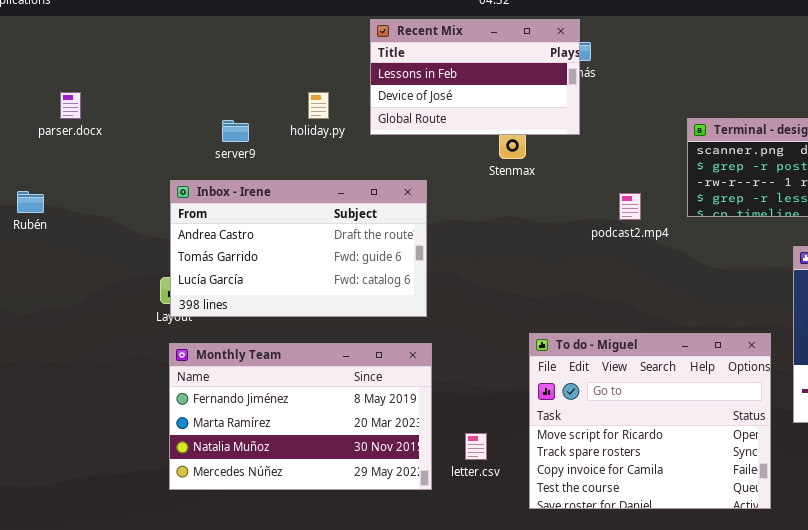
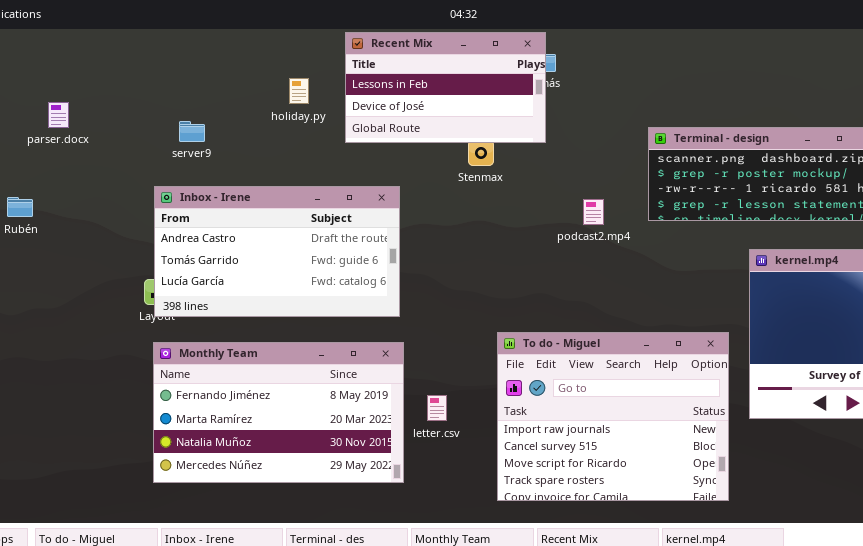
holiday.py: [308,92,329,119] -> [289,78,309,104], moved
server9: [222,120,249,142] -> [179,121,205,142], moved
To do - Miguel: [529,333,771,509] -> [497,332,729,501], scrolled up 2 rows
letter.csv: [465,433,487,460] -> [427,395,447,421], moved

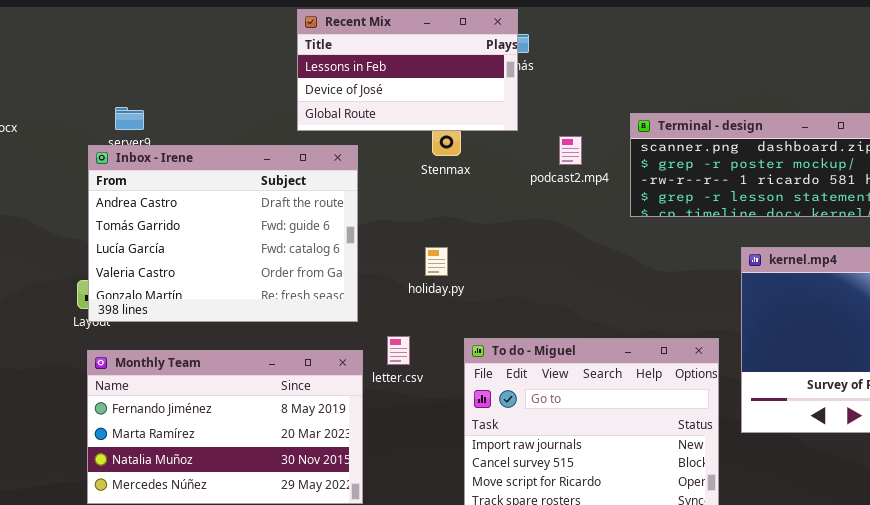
holiday.py: [289,78,309,104] -> [425,247,448,276], moved
Inbox - Irene: [154,186,400,317] -> [88,145,358,322], resized
podcast2.mp4: [583,199,604,225] -> [559,136,582,165], moved
letter.csv: [427,395,447,421] -> [387,336,410,365], moved

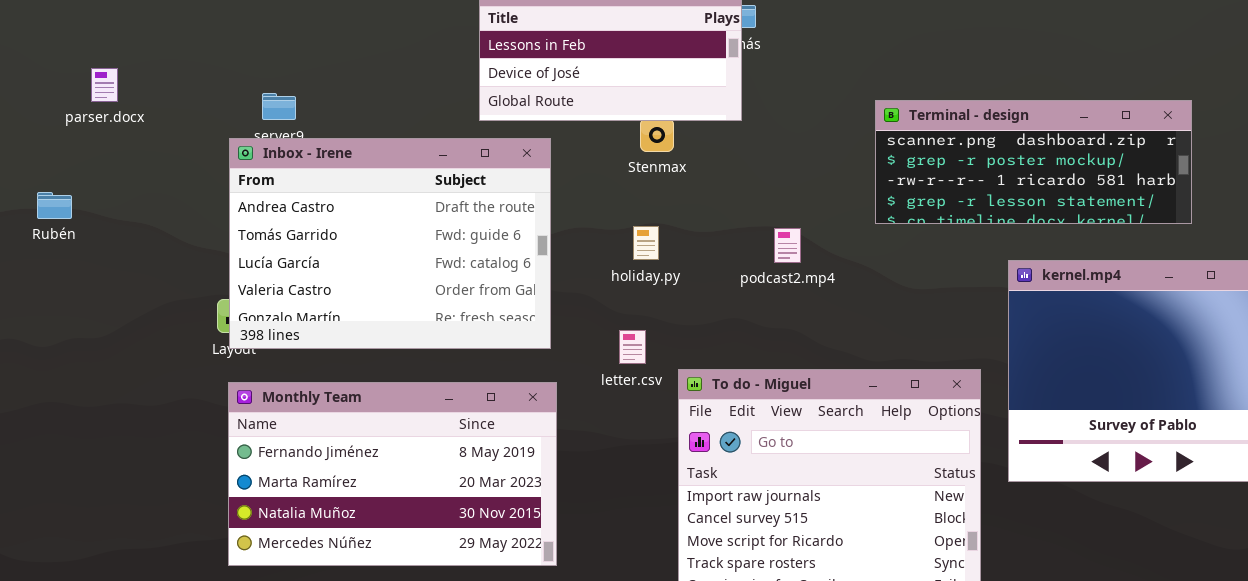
podcast2.mp4: [559,136,582,165] -> [774,228,801,263], moved
holiday.py: [425,247,448,276] -> [633,226,659,260], moved
letter.csv: [387,336,410,365] -> [619,330,646,364], moved

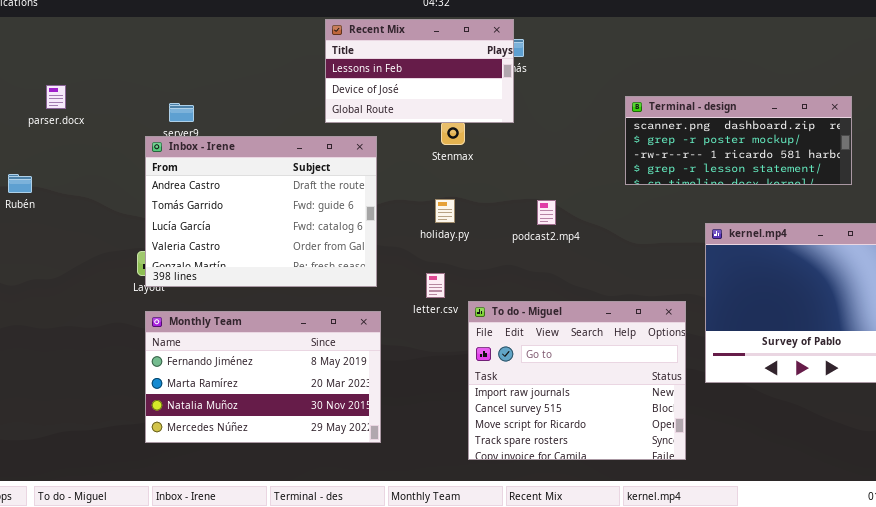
Terminal - design: [875,100,1192,224] -> [625,96,852,185], moved

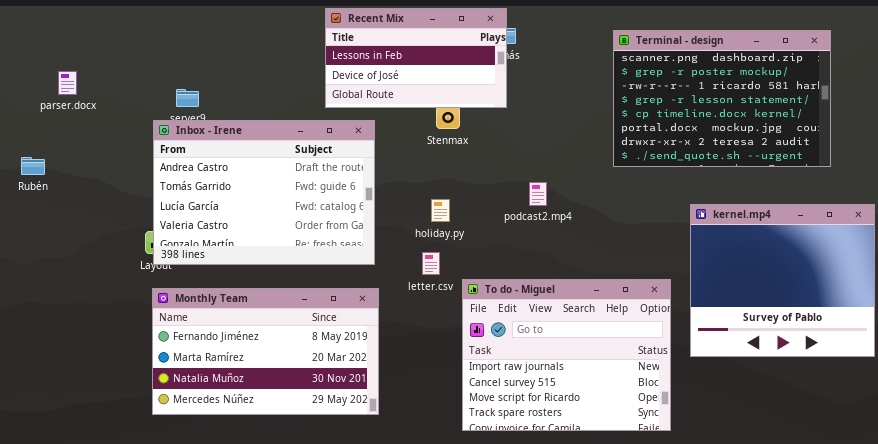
Terminal - design: [625,96,852,185] -> [613,30,831,167], resized
holiday.py: [435,199,455,223] -> [431,199,450,222], moved

